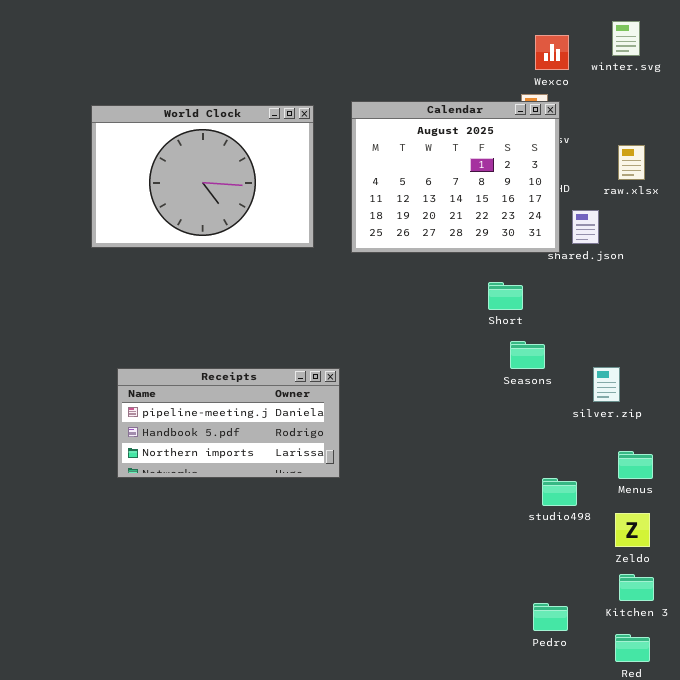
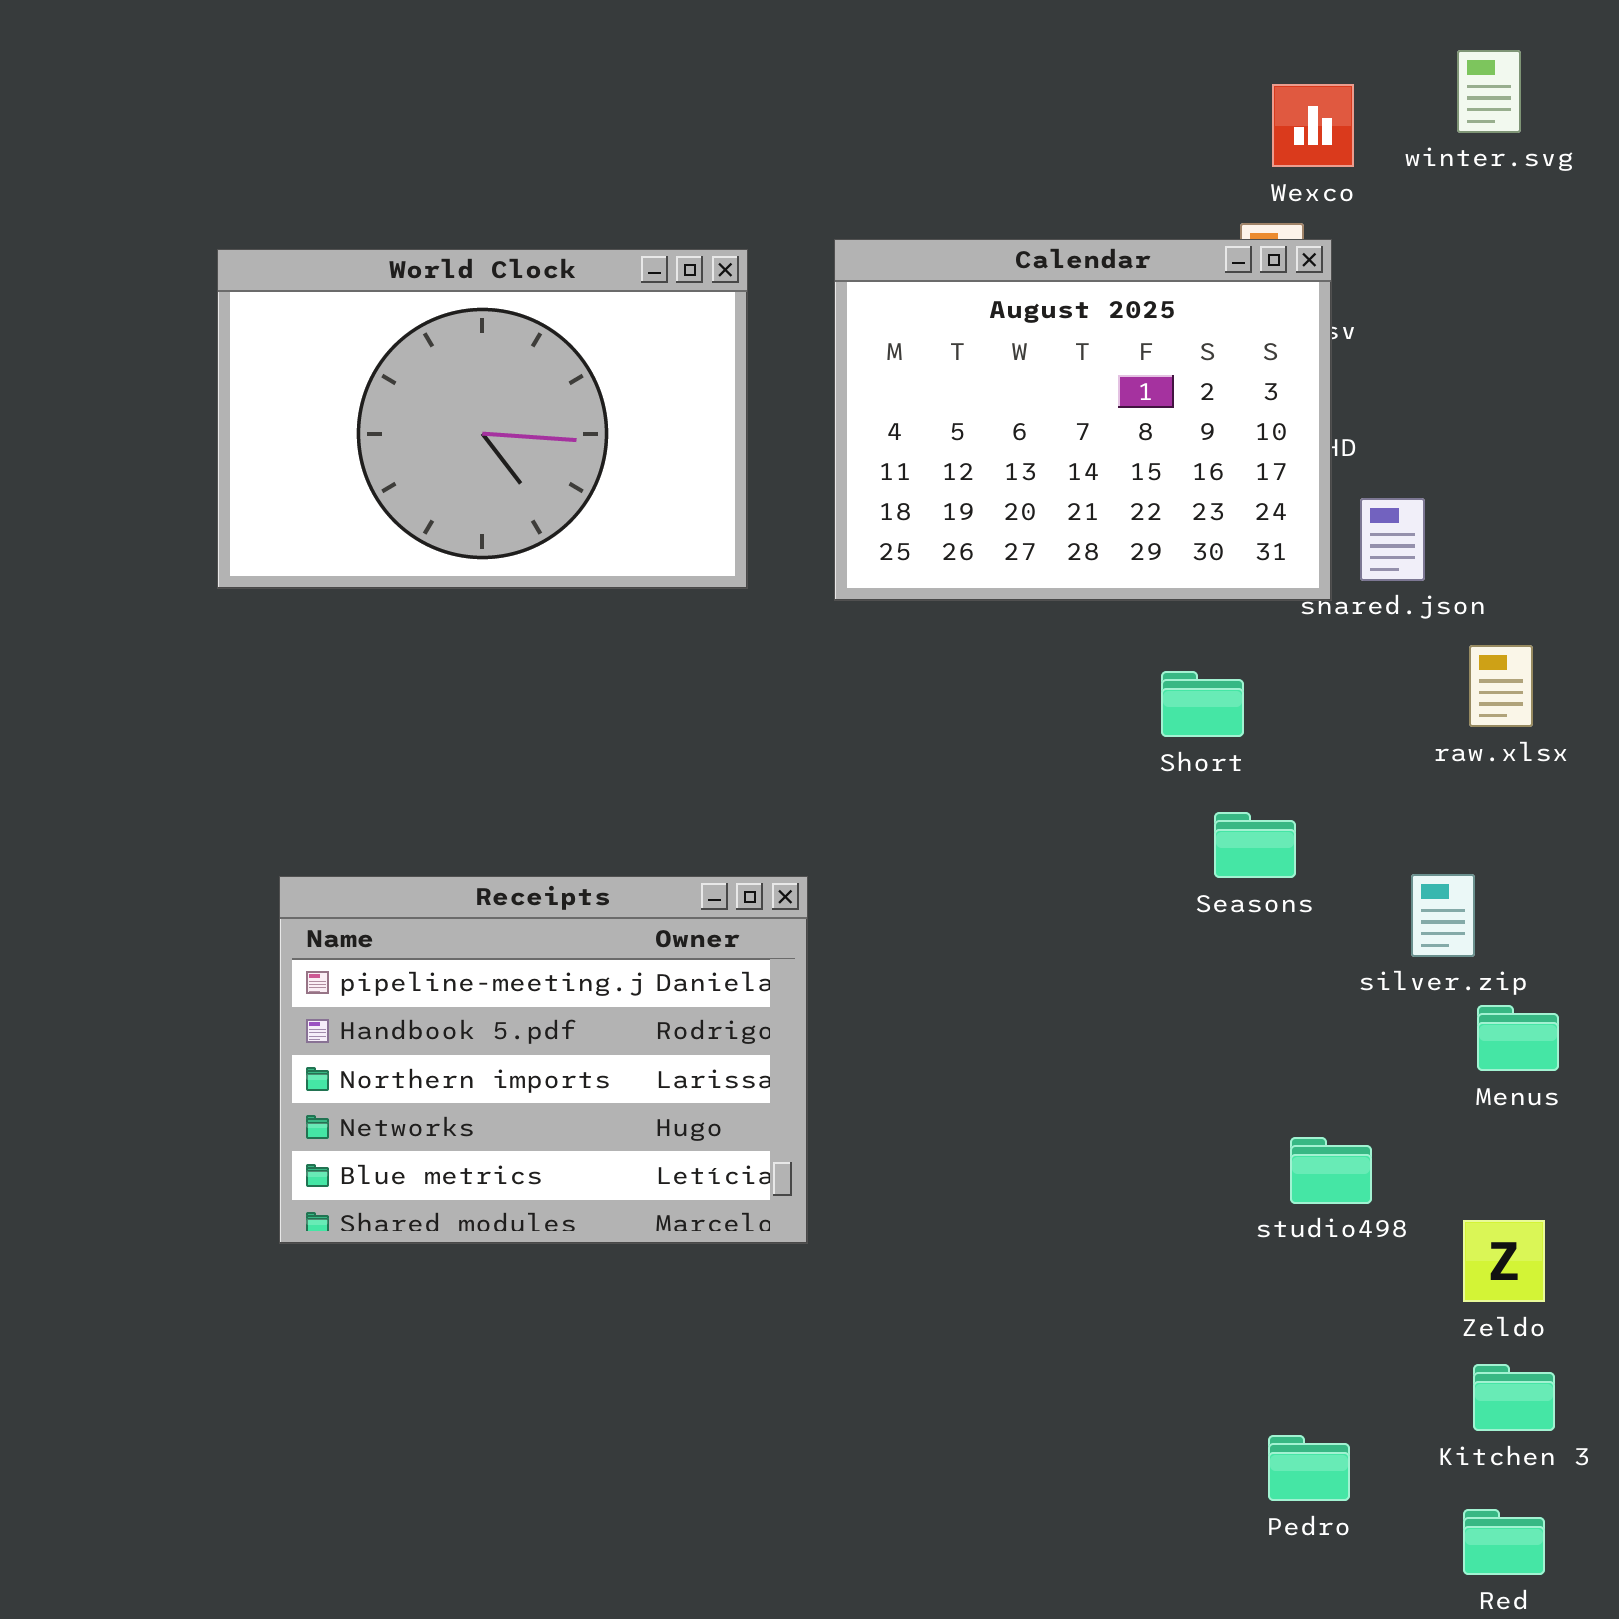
raw.xlsx: [618,145,645,180] -> [1469,645,1533,727], moved
Receipts: [117,368,340,478] -> [279,876,808,1244], resized
Menus: [618,451,653,479] -> [1477,1005,1559,1071], moved

